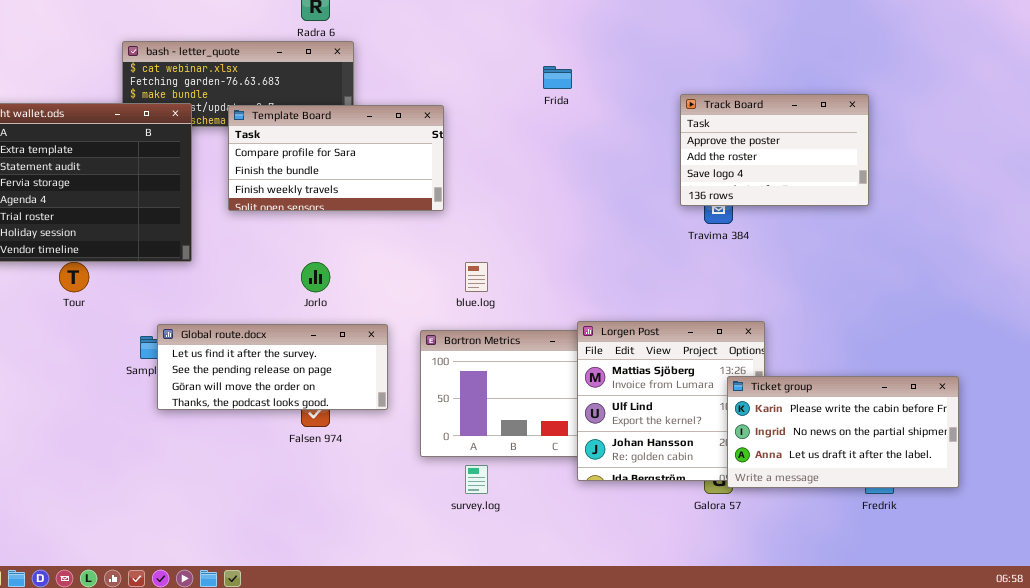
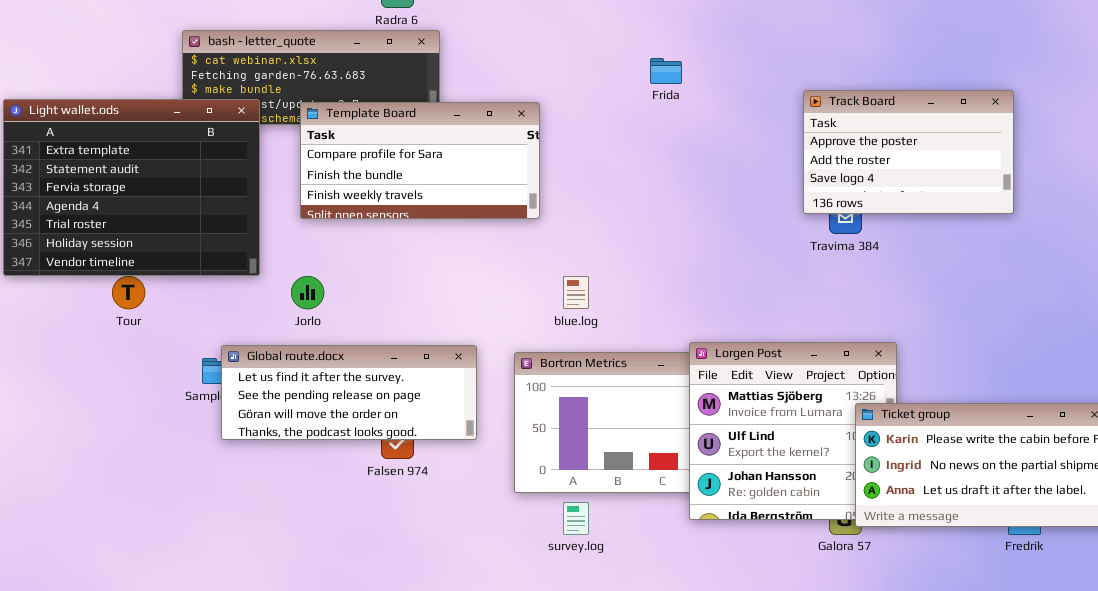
Jorlo: [301,262,330,292] -> [291,276,324,309], moved

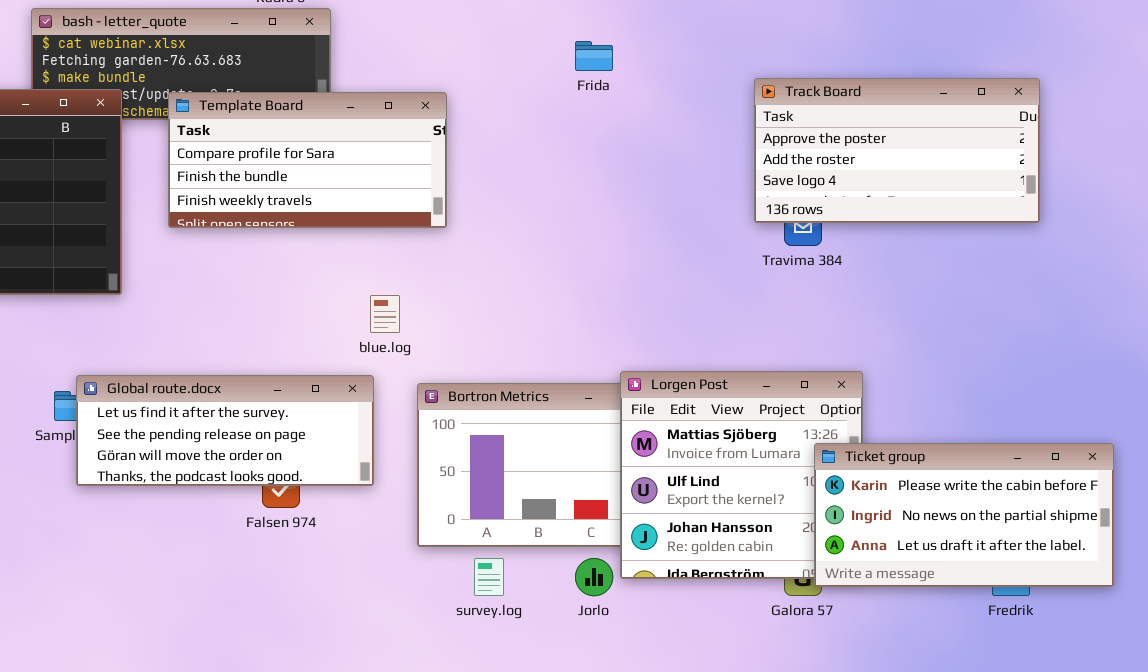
Track Board: [803,90,1014,214] -> [754,78,1040,223], resized
Jorlo: [291,276,324,309] -> [575,558,613,596], moved
blue.log: [563,276,589,309] -> [370,295,400,333], moved

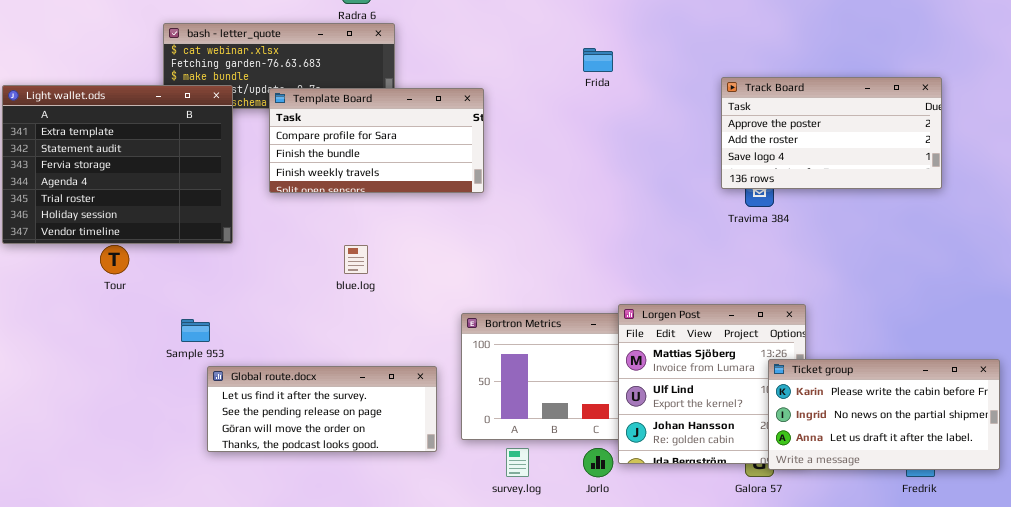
blue.log: [370,295,400,333] -> [344,245,368,274], moved
Global route.docx: [76,375,374,486] -> [207,366,437,452], moved

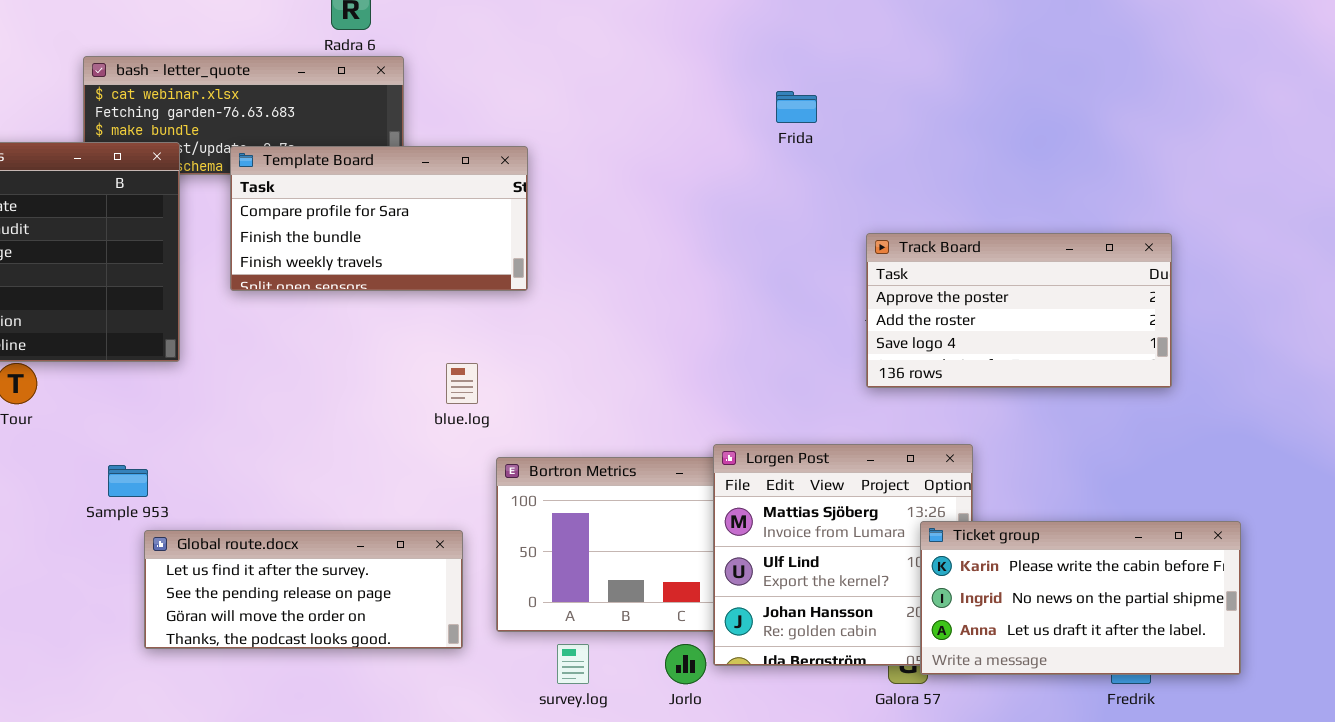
Frida: [583,48,613,72] -> [776,91,817,123], moved
Track Board: [721,77,942,189] -> [866,233,1172,388], moved
blue.log: [344,245,368,274] -> [446,363,478,404], moved

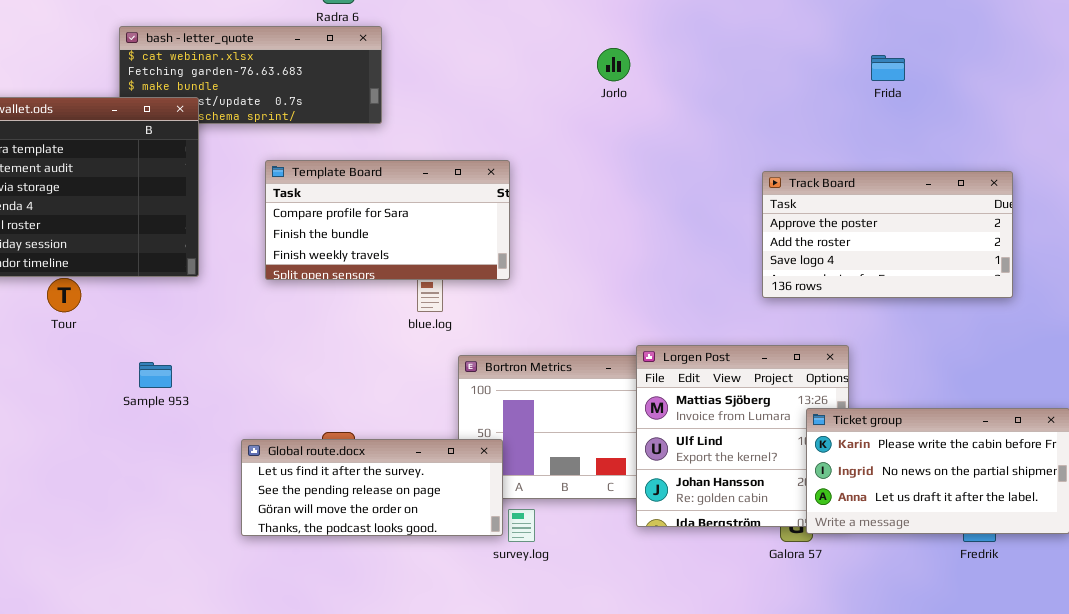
Frida: [776,91,817,123] -> [871,55,905,81], moved
Template Board: [230,146,528,291] -> [265,160,510,280], moved
Global route.docx: [144,530,463,649] -> [241,439,503,536], moved
Jorlo: [665,644,706,684] -> [597,48,630,81], moved

